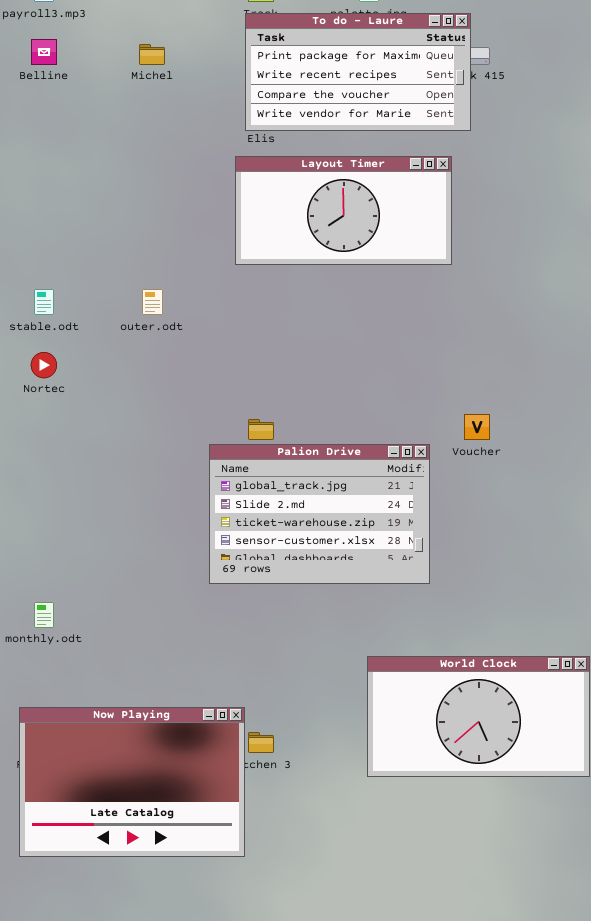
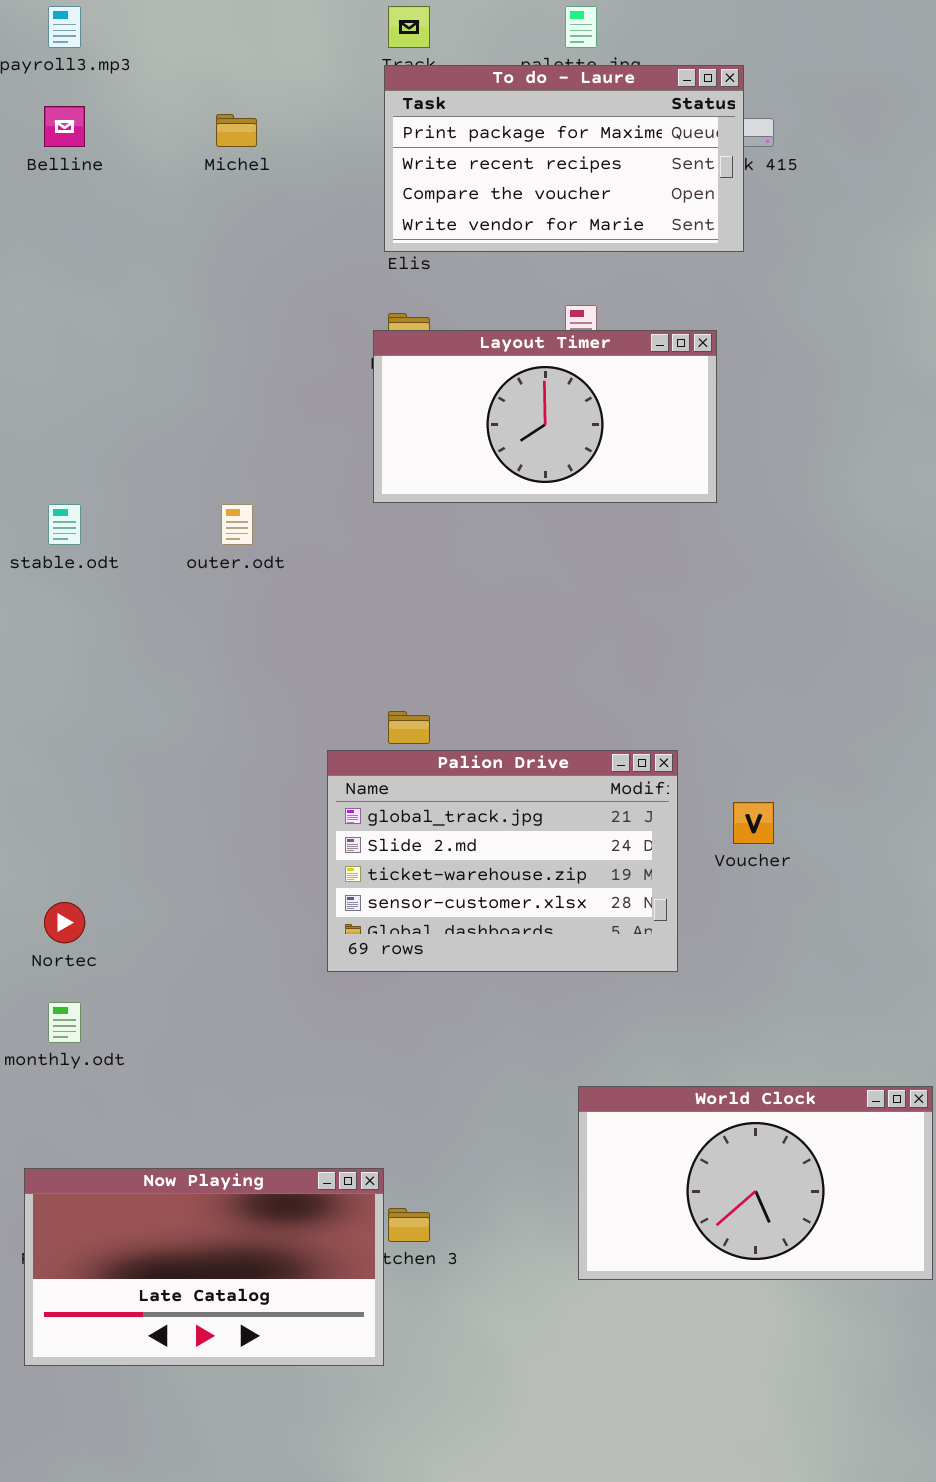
Layout Timer: [235,156,452,265] -> [373,330,717,503], moved
Nortec: [31,352,57,378] -> [44,902,85,943], moved
Voucher: [464,414,490,440] -> [733,802,774,844], moved
Now Playing: [19,707,245,857] -> [24,1168,384,1366], resized

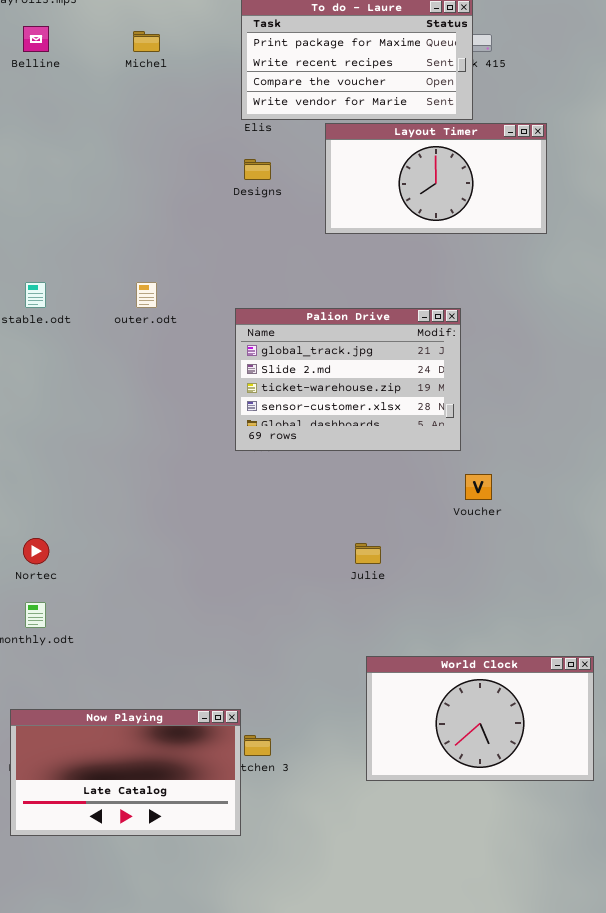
Layout Timer: [373,330,717,503] -> [325,123,547,234], moved
Palion Drive: [327,750,678,972] -> [235,308,461,451], moved

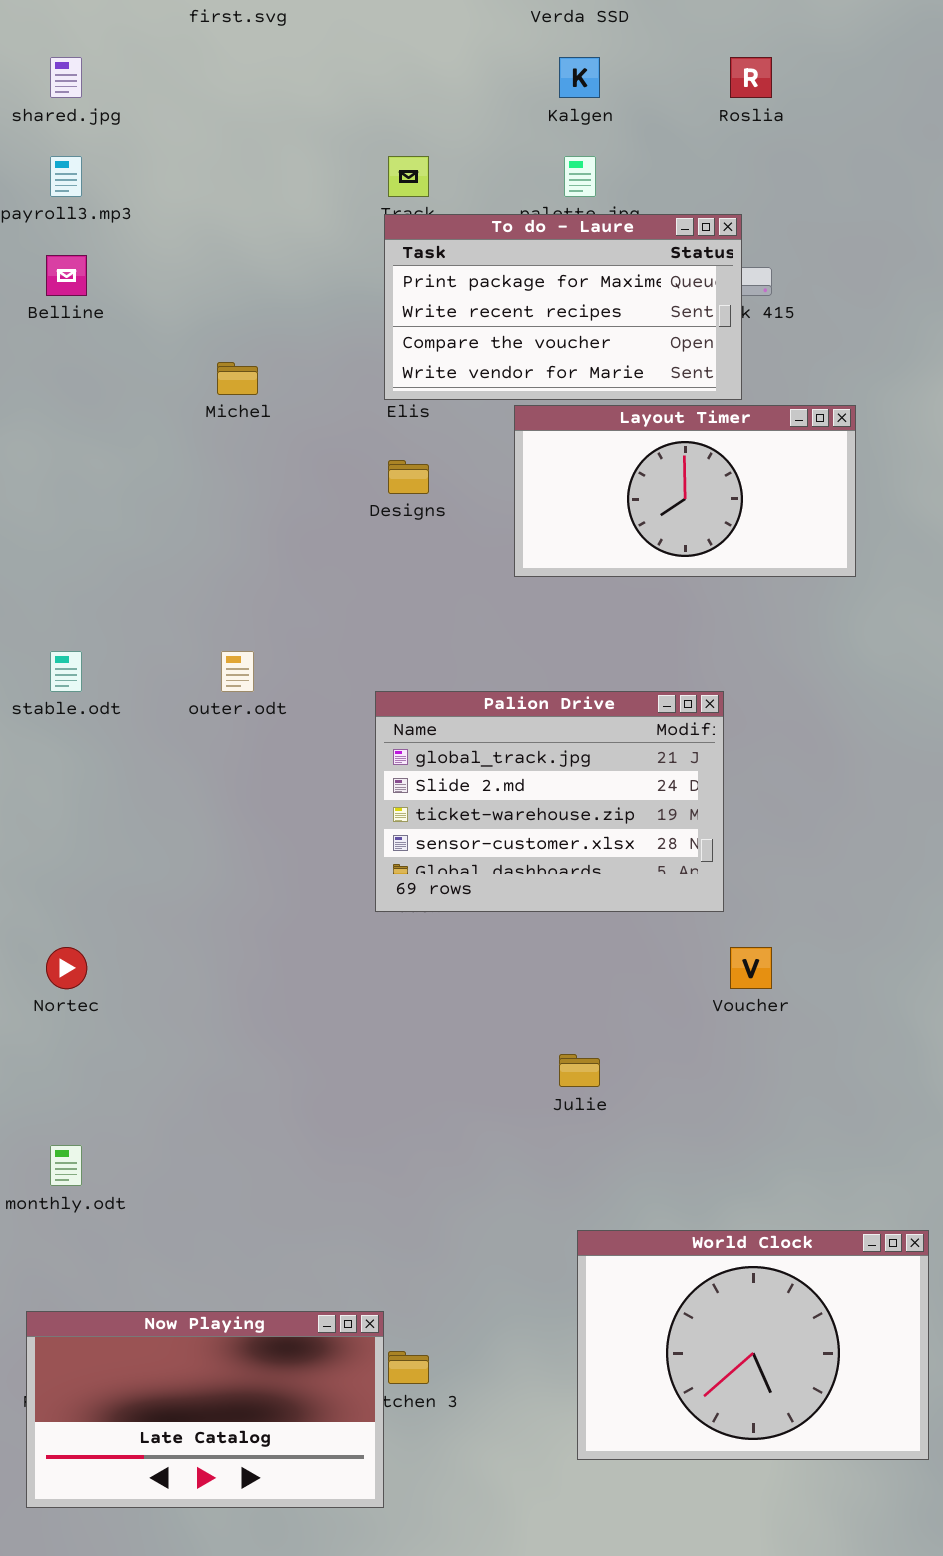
Michel: [133,31,160,52] -> [217,362,258,395], moved
Nortec: [23,538,49,564] -> [46,947,87,989], moved
World Clock: [366,656,594,781] -> [577,1230,929,1460], resized

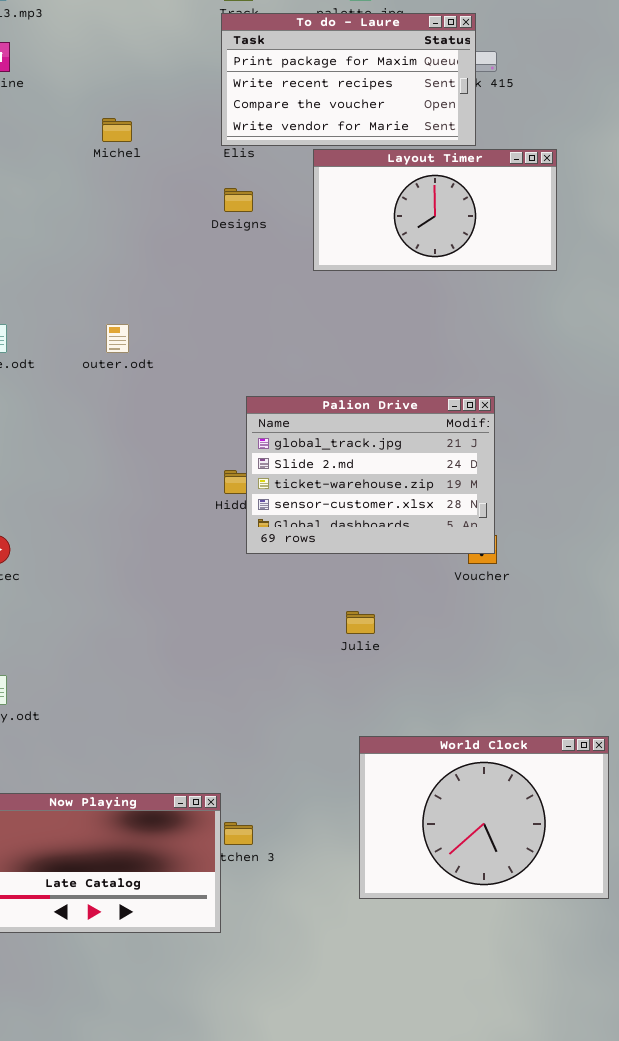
Palion Drive: [375,691,724,912] -> [246,396,495,554], moved

